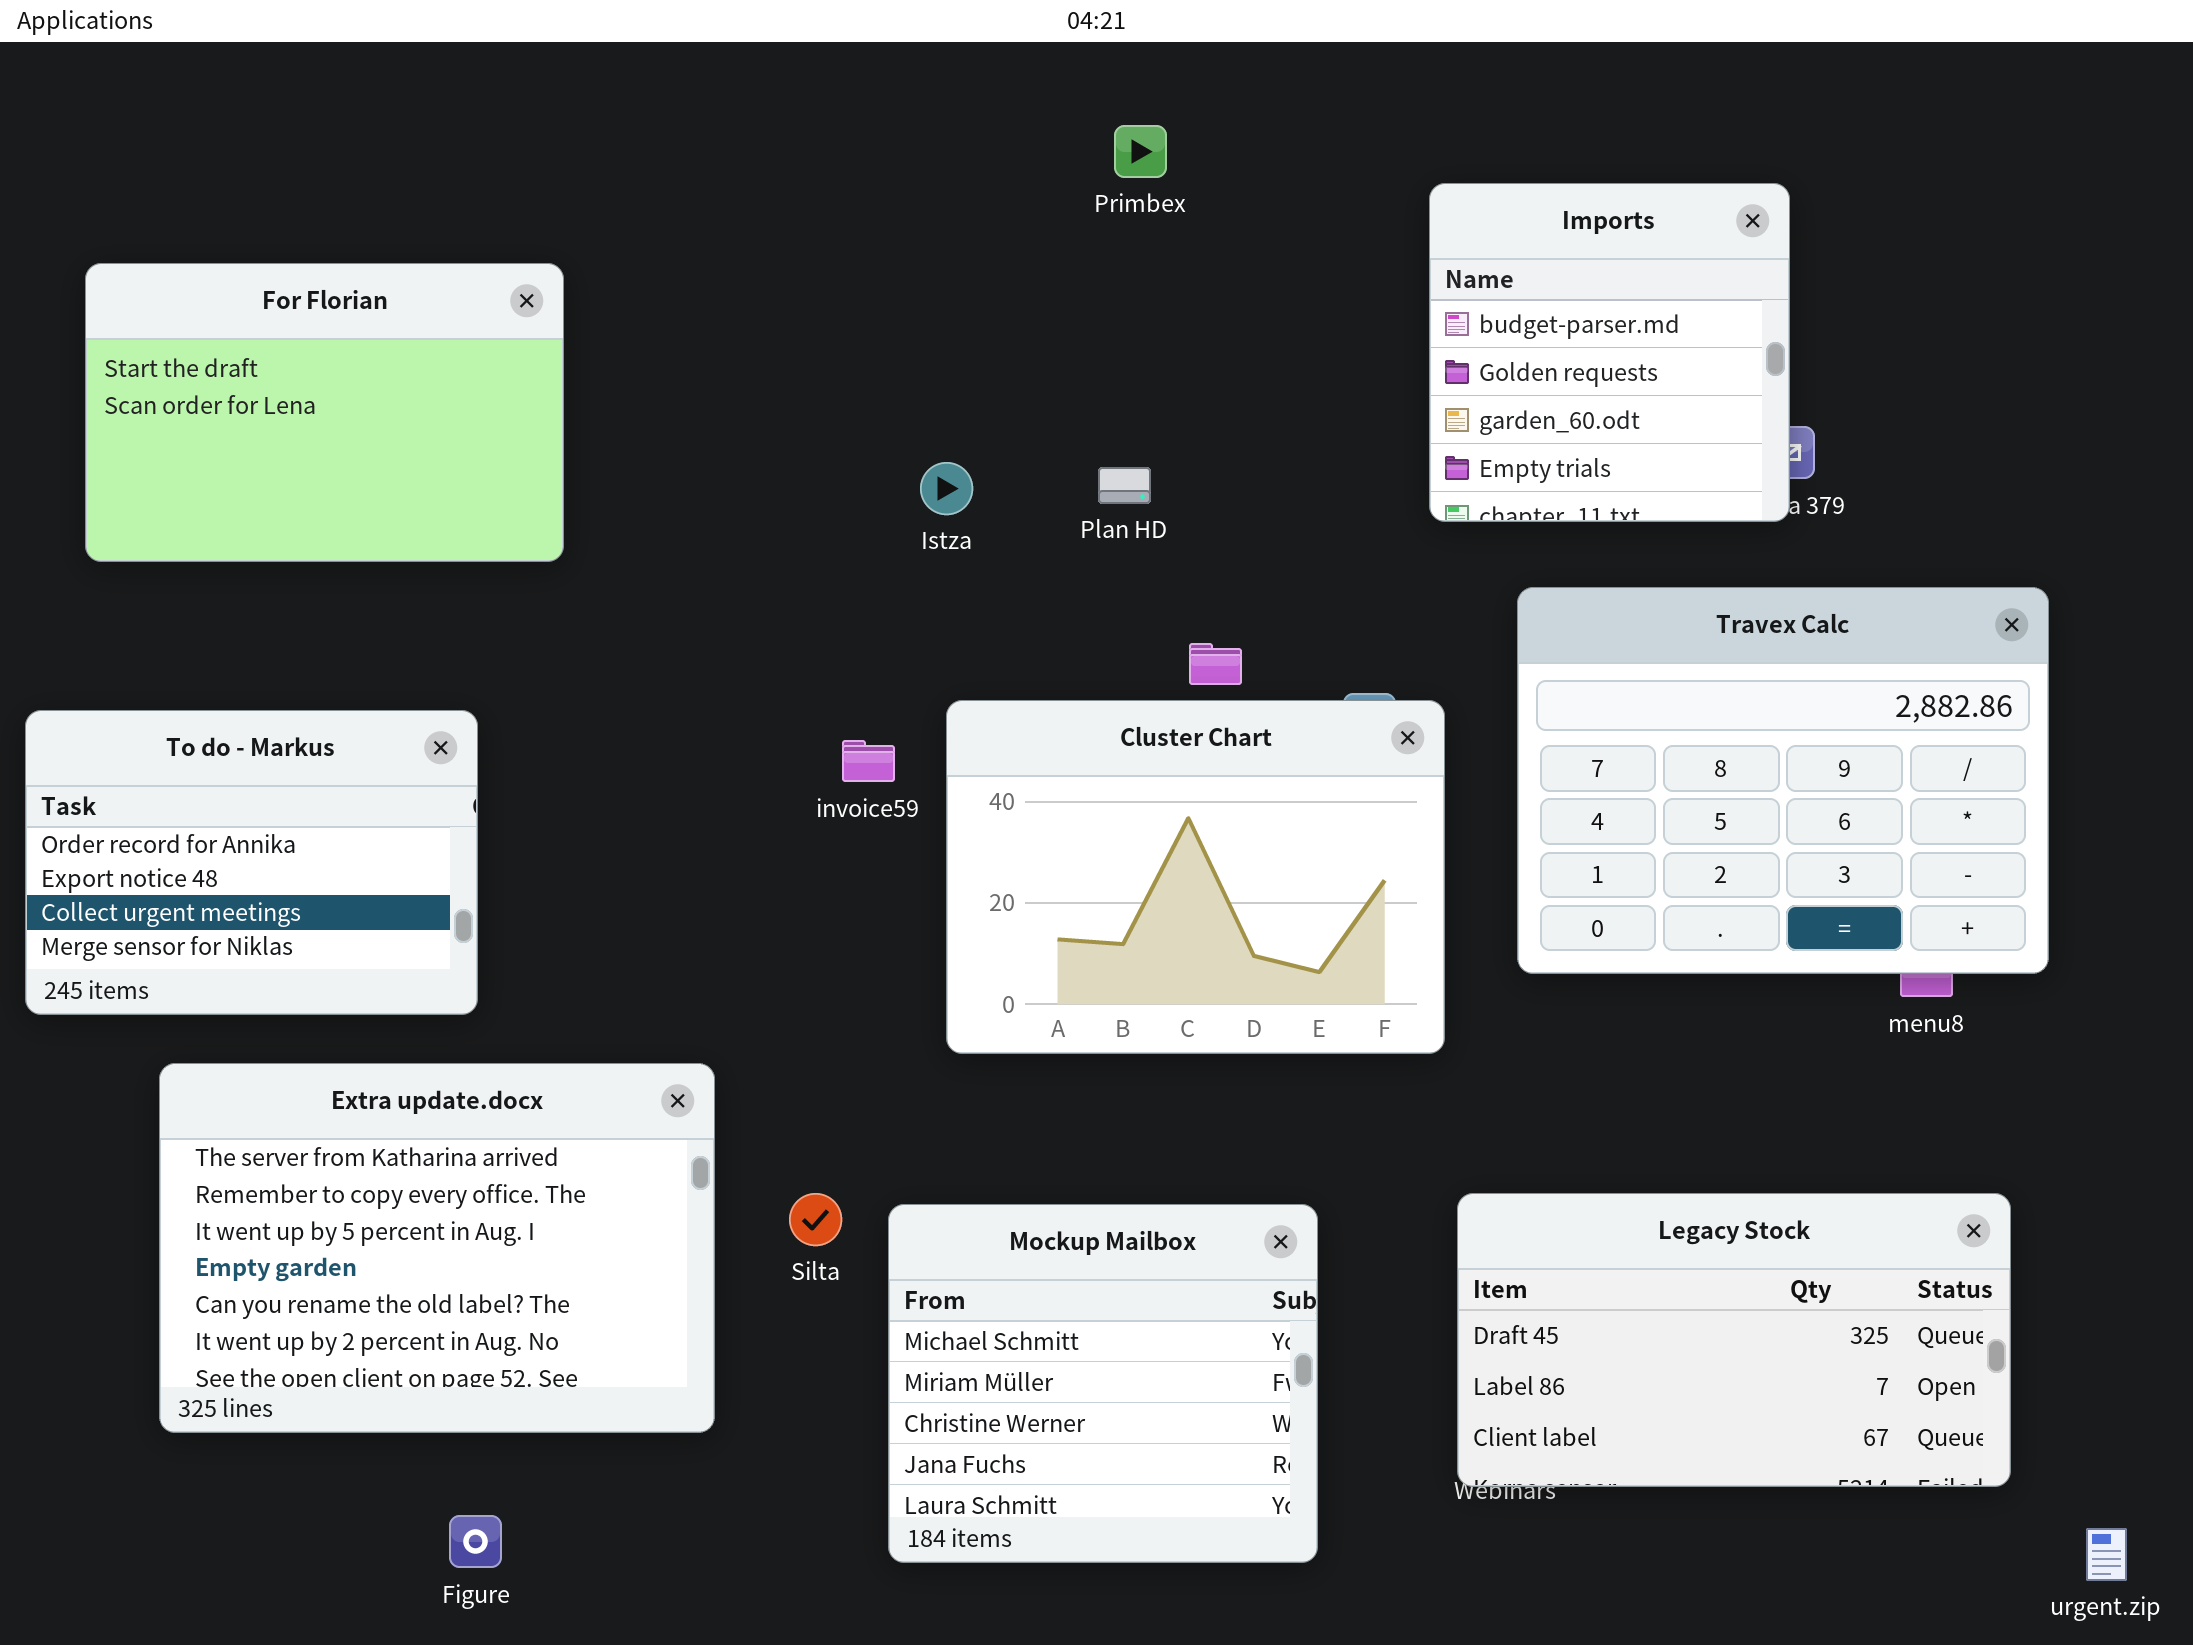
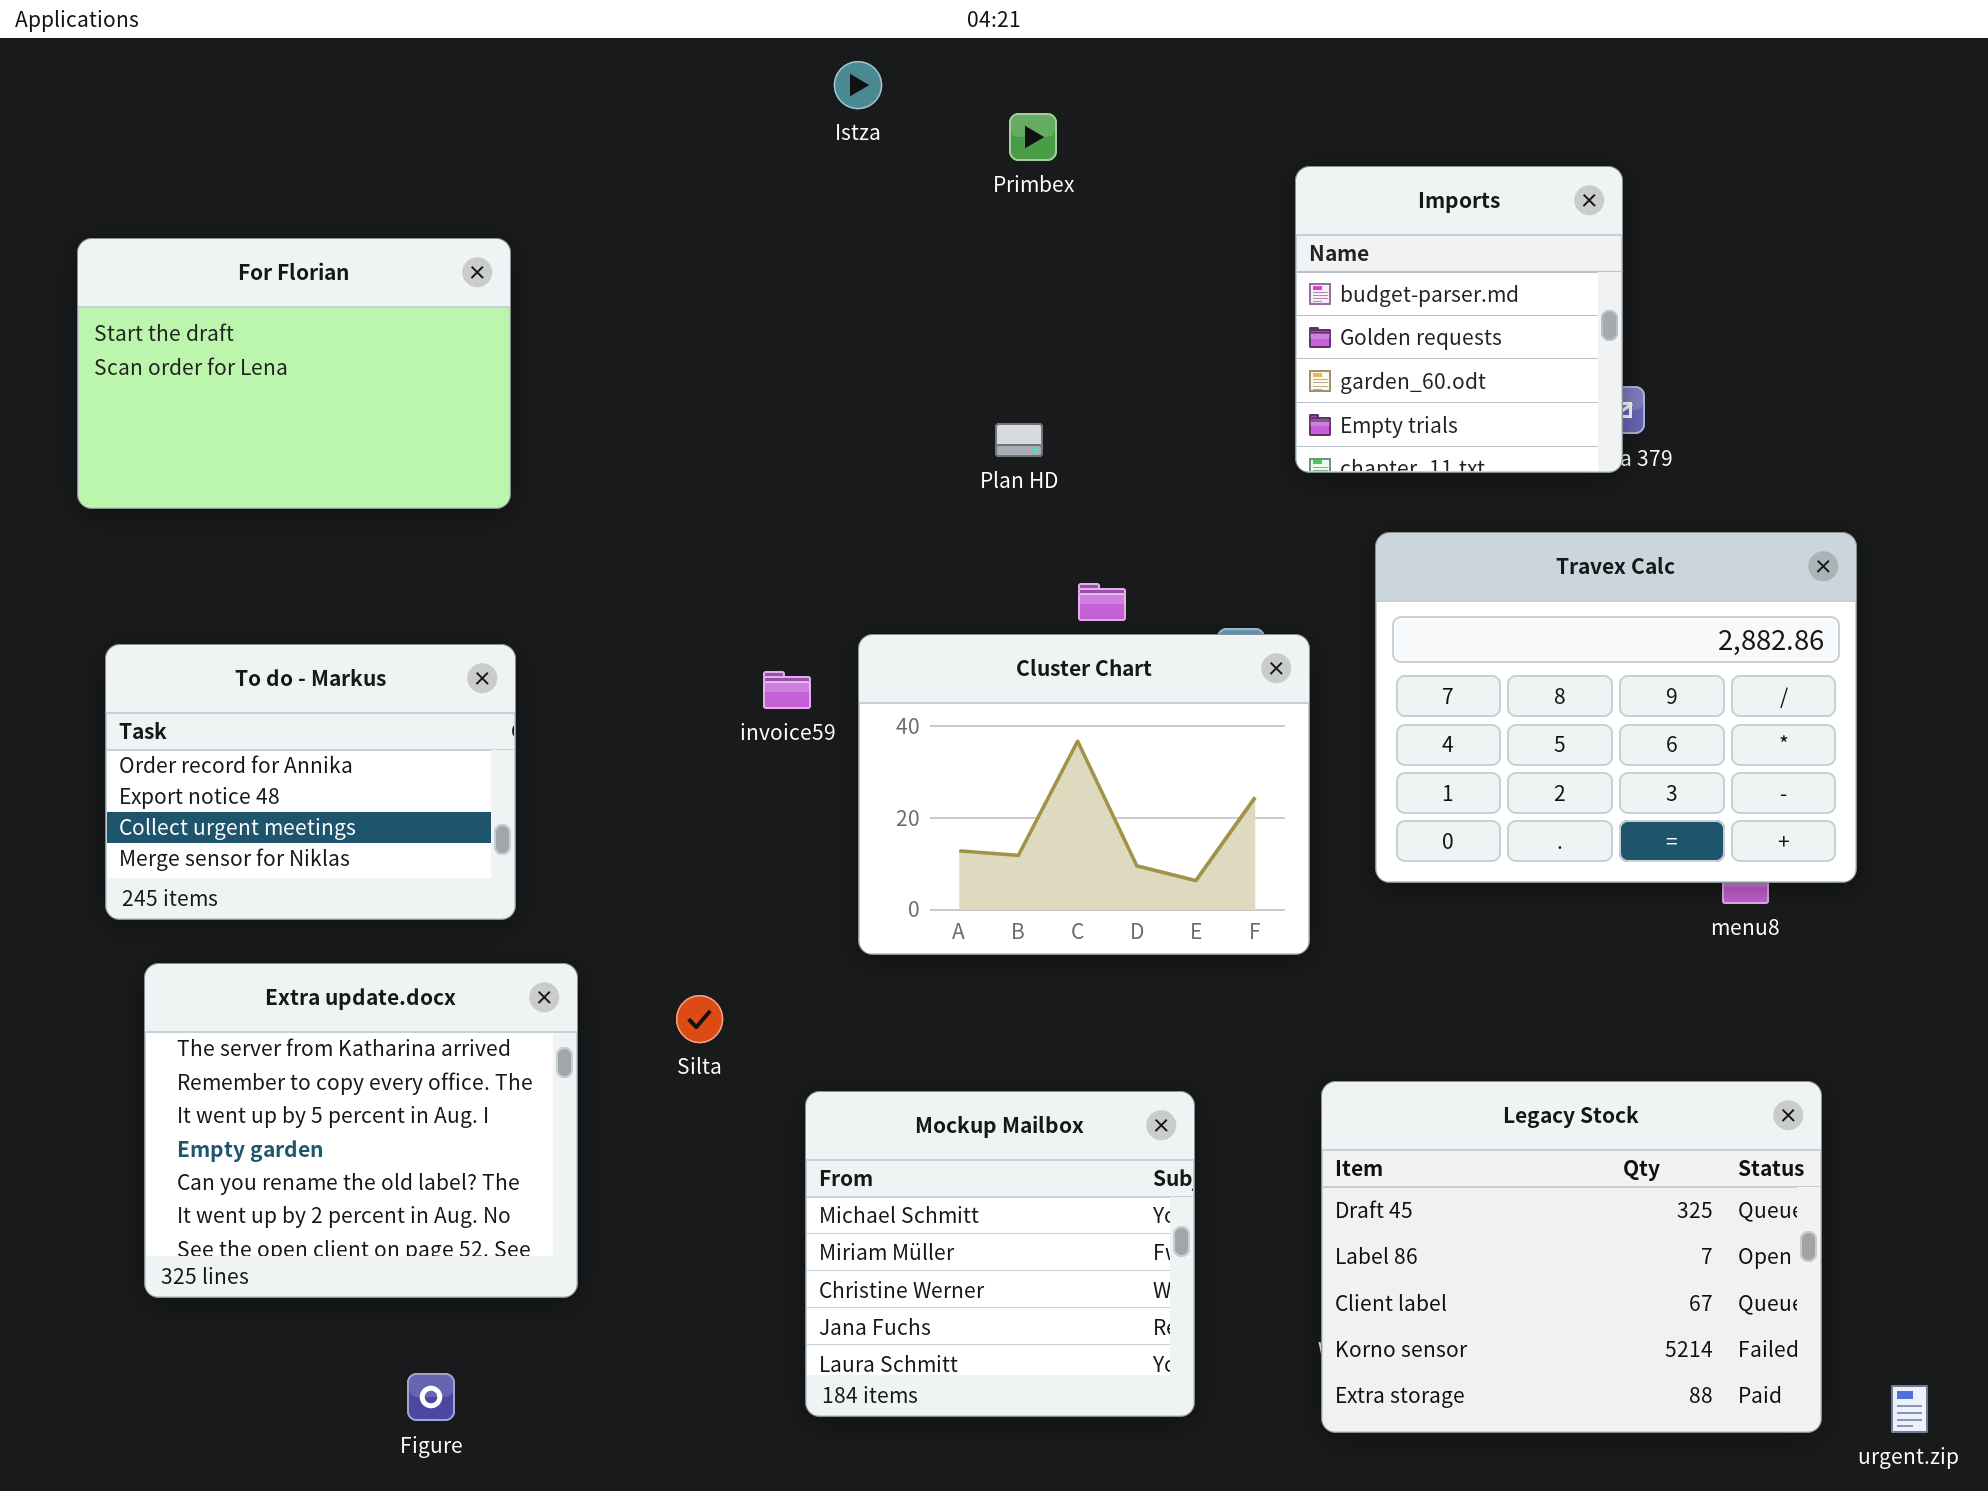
Istza: [920,462,973,515] -> [834,61,882,109], moved
To do - Markus: [25,710,478,1015] -> [105,644,516,920], moved
Extra update.docx: [159,1063,715,1433] -> [144,963,578,1298], resized
Silta: [789,1193,842,1246] -> [676,995,723,1043], moved
Legacy Stock: [1457,1193,2011,1487] -> [1321,1081,1822,1433], resized

